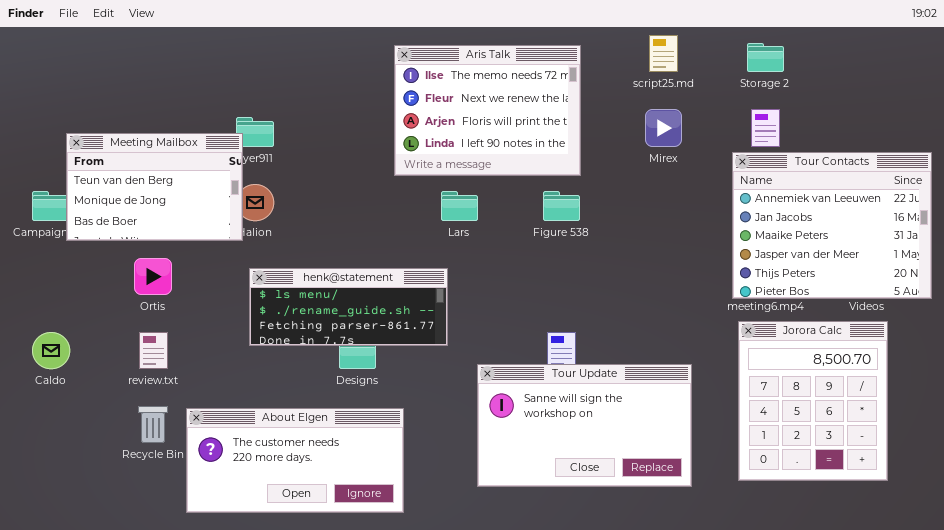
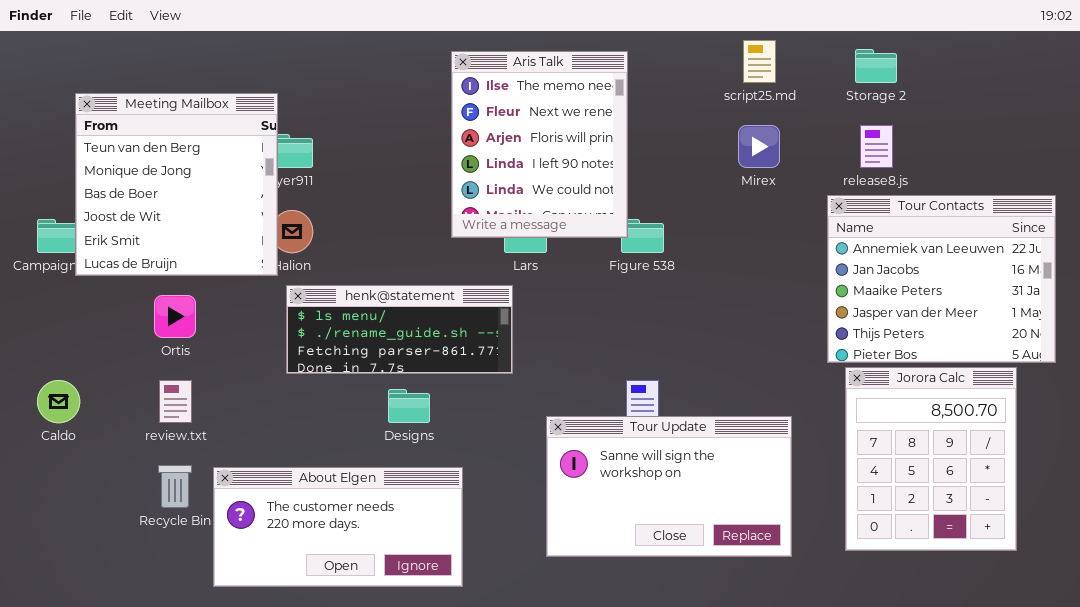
Aris Talk: [394,45,581,176] -> [451,51,628,238], resized
Meeting Mailbox: [66,133,243,241] -> [75,93,278,276], resized
Tour Contacts: [732,152,932,299] -> [827,195,1056,363], moved
henk@statement: [249,268,448,346] -> [286,285,513,374], moved

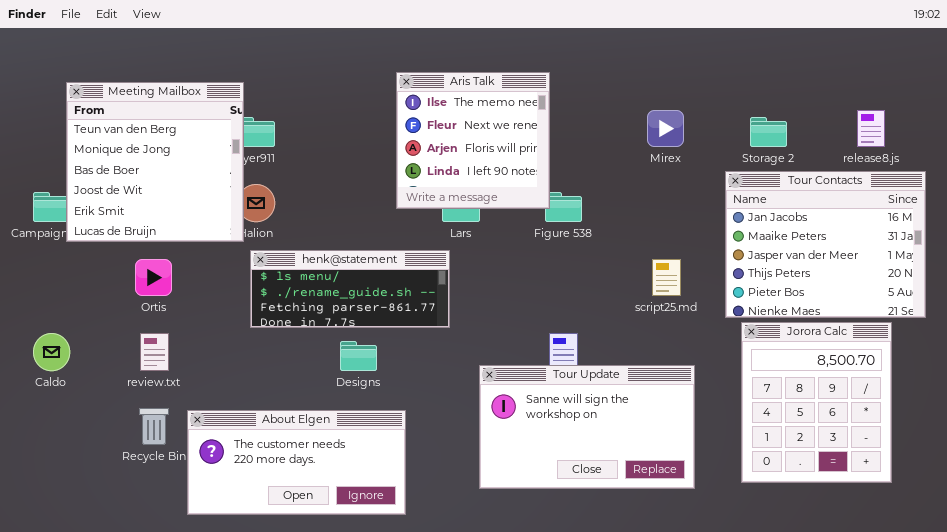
script25.md: [743,40,776,83] -> [652,259,681,296], moved
Storage 2: [855,49,897,83] -> [750,117,787,147], moved
Aris Talk: [451,51,628,238] -> [396,72,550,209], resized
release8.js: [860,125,893,168] -> [857,110,885,147], moved
Tour Contacts: [827,195,1056,363] -> [725,171,926,318], scrolled down 1 row

